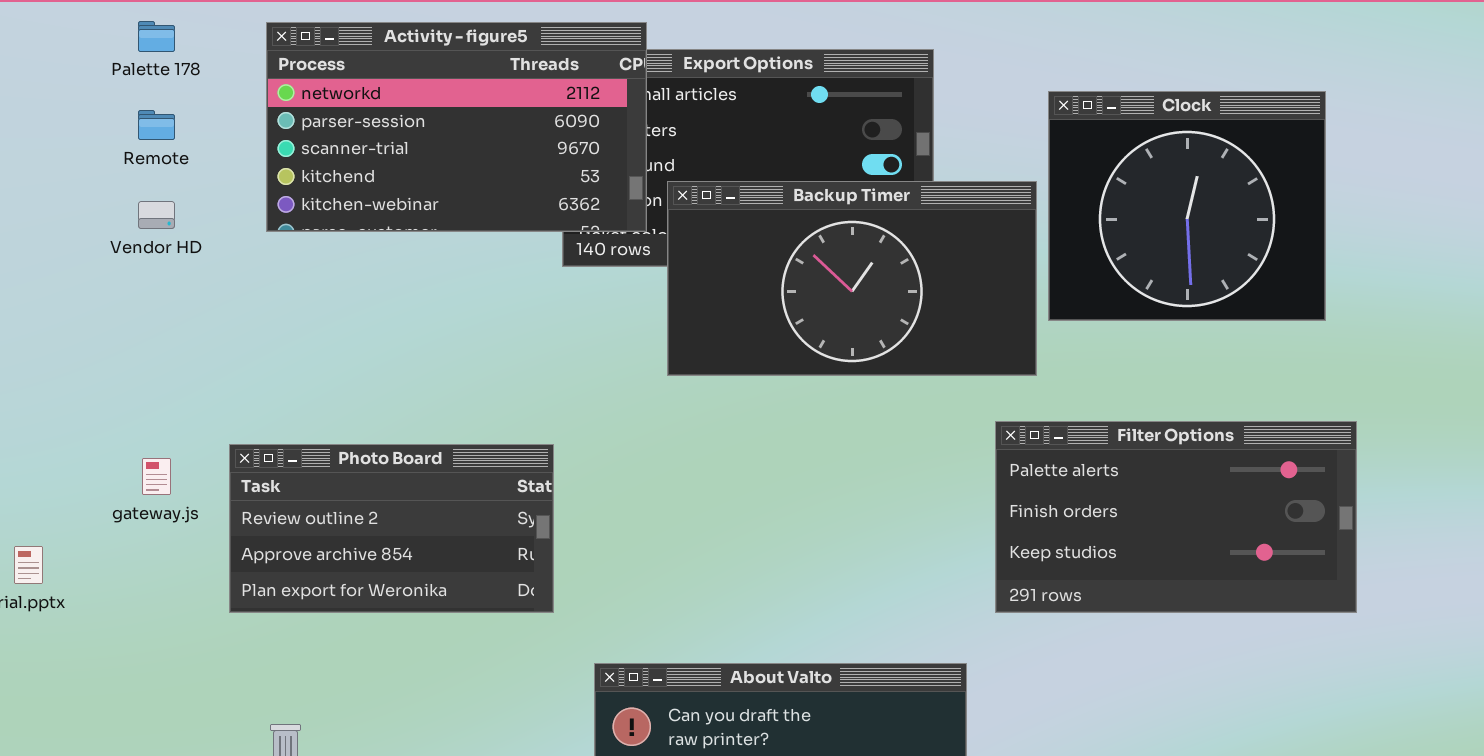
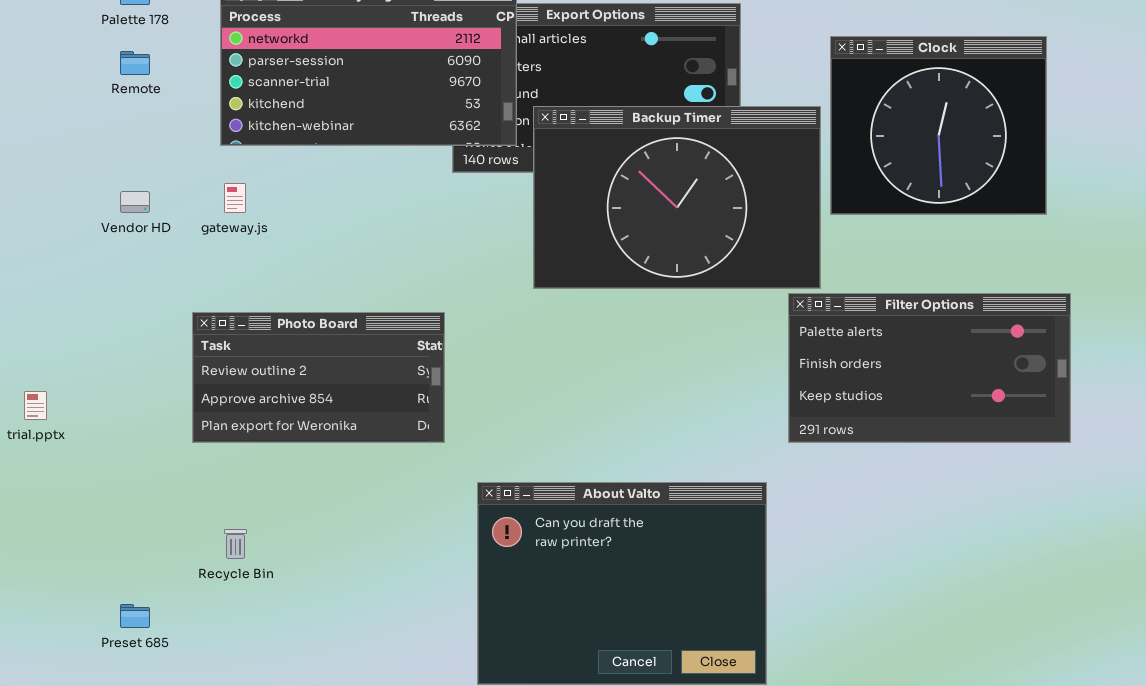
Backup Timer: [667,181,1037,376] -> [533,106,821,289], resized
Vendor HD: [138,201,175,229] -> [120,191,150,213], moved
gateway.js: [142,458,171,495] -> [224,183,246,213], moved

